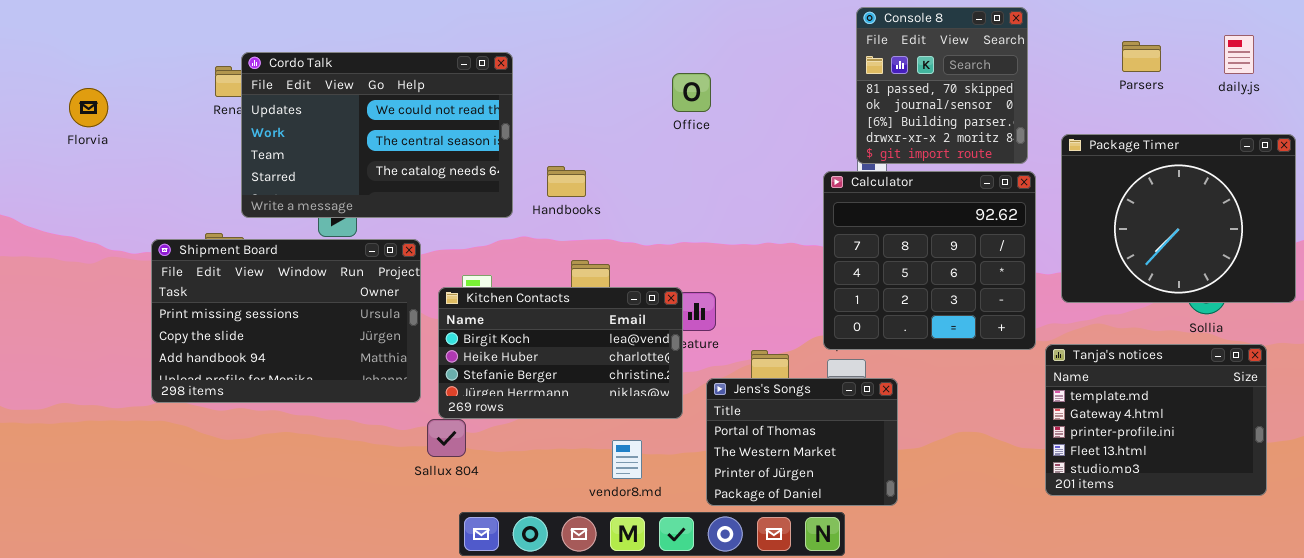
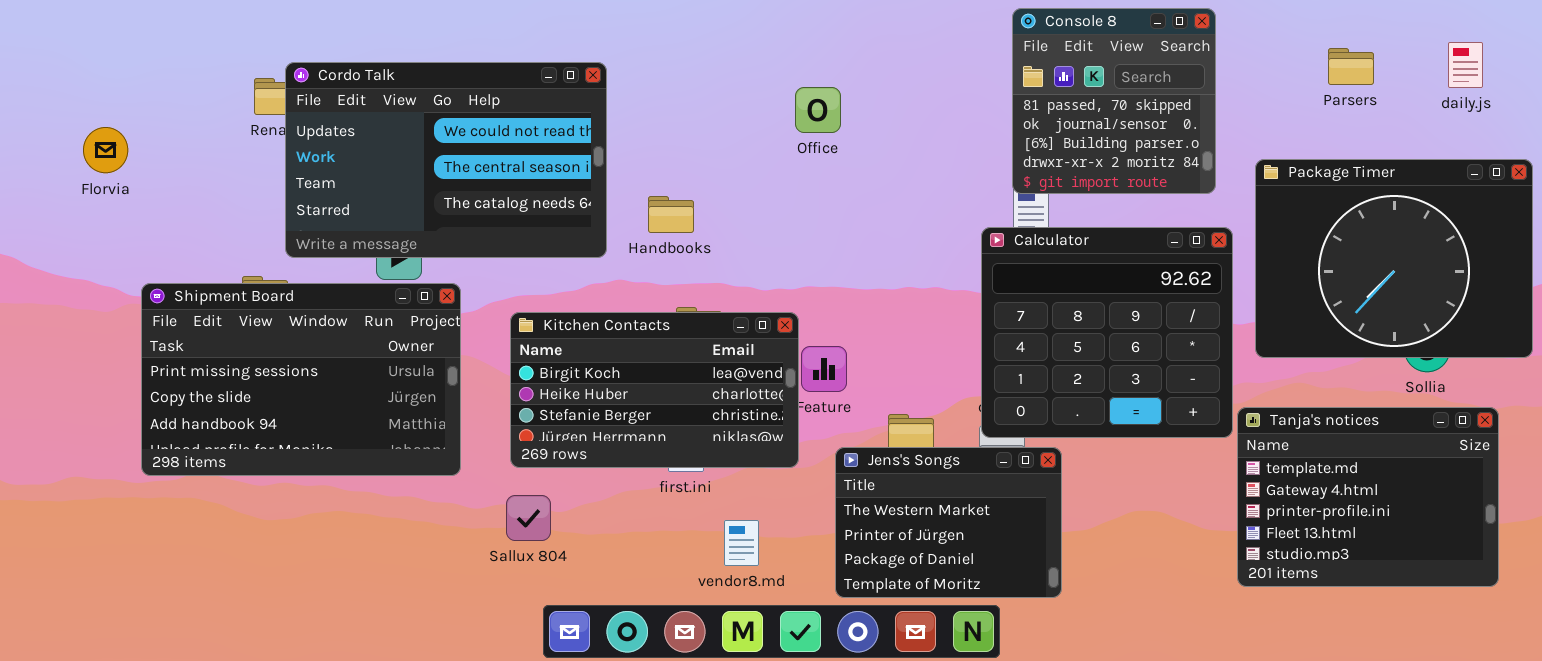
Florvia: [69,88,108,127] -> [83,127,128,173], moved
Calculator: [823,171,1036,350] -> [981,227,1233,438], moved
Shipment Board: [151,239,421,403] -> [141,283,461,476], moved
Kitchen Contacts: [438,287,683,419] -> [510,312,799,468], moved
Jens's Songs: [706,378,898,506] -> [835,447,1062,598], scrolled down 1 row

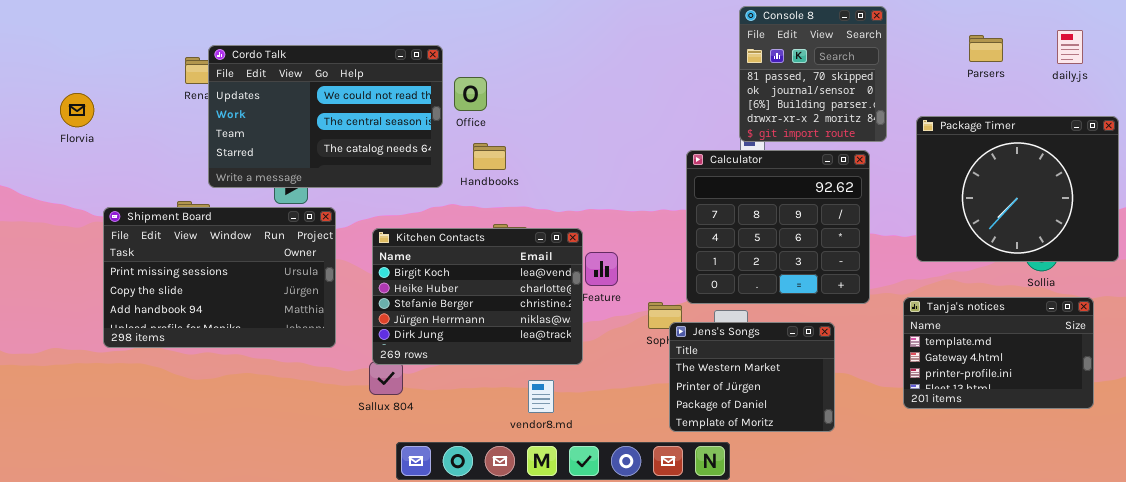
Office: [795,87,841,133] -> [454,77,487,111], moved
Calculator: [981,227,1233,438] -> [686,150,870,304], moved
Kitchen Contacts: [510,312,799,468] -> [372,228,583,365], resized
Tanja's notices: [1237,407,1499,587] -> [903,297,1094,409], resized
Jens's Songs: [835,447,1062,598] -> [669,322,835,432], moved

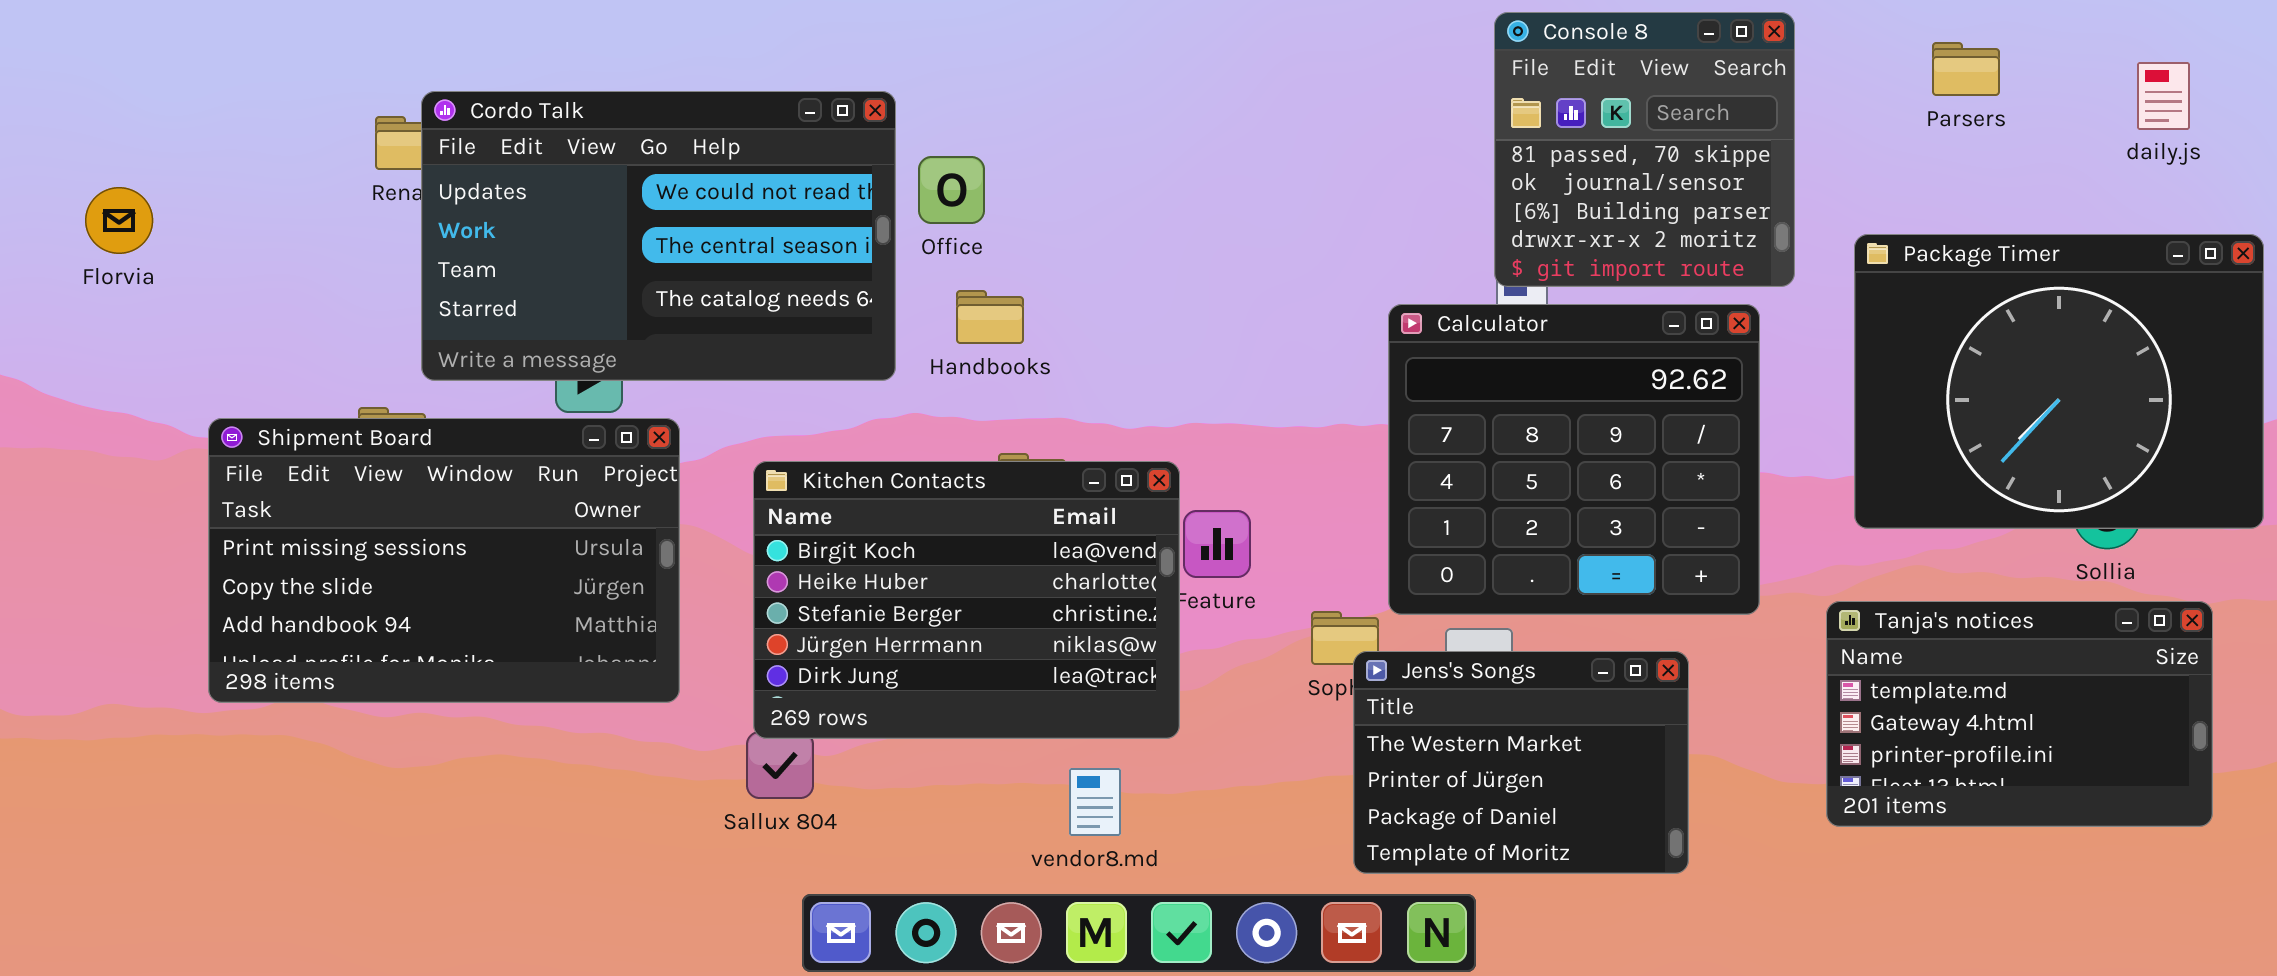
Parsers: [969,35,1003,62] -> [1932,42,2000,96], moved
Florvia: [60,93,94,127] -> [85,187,153,254], moved

